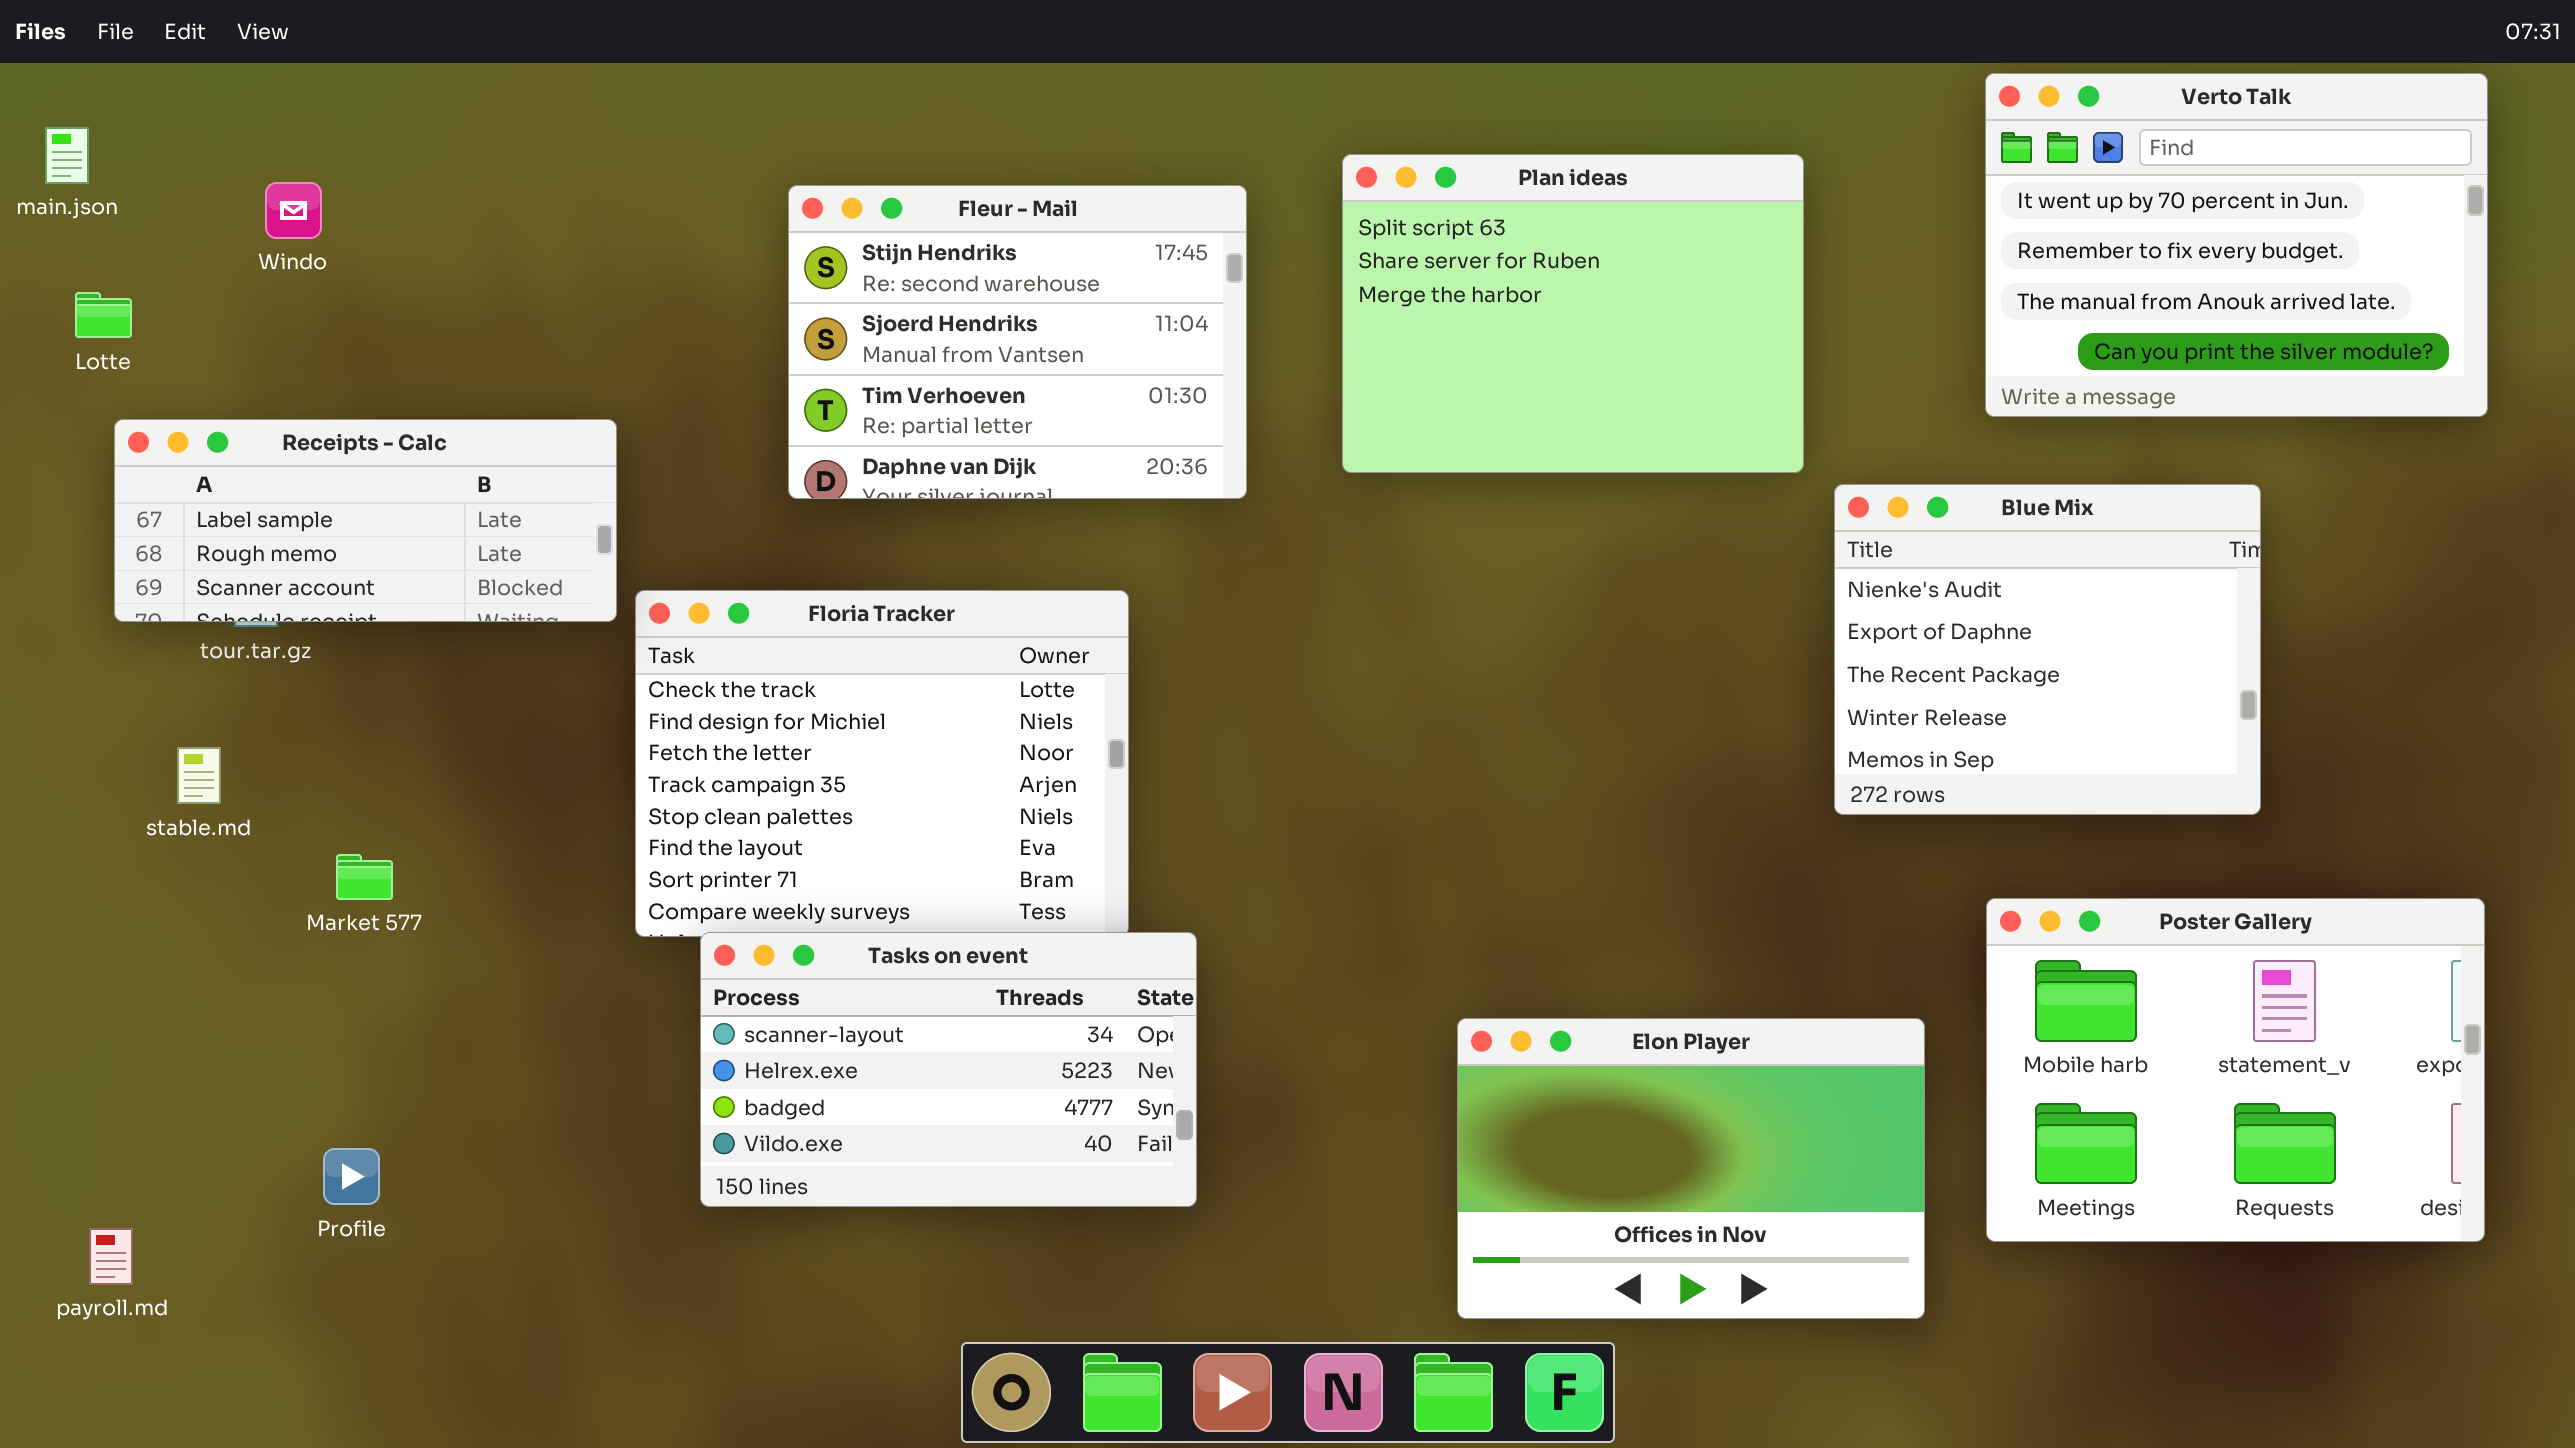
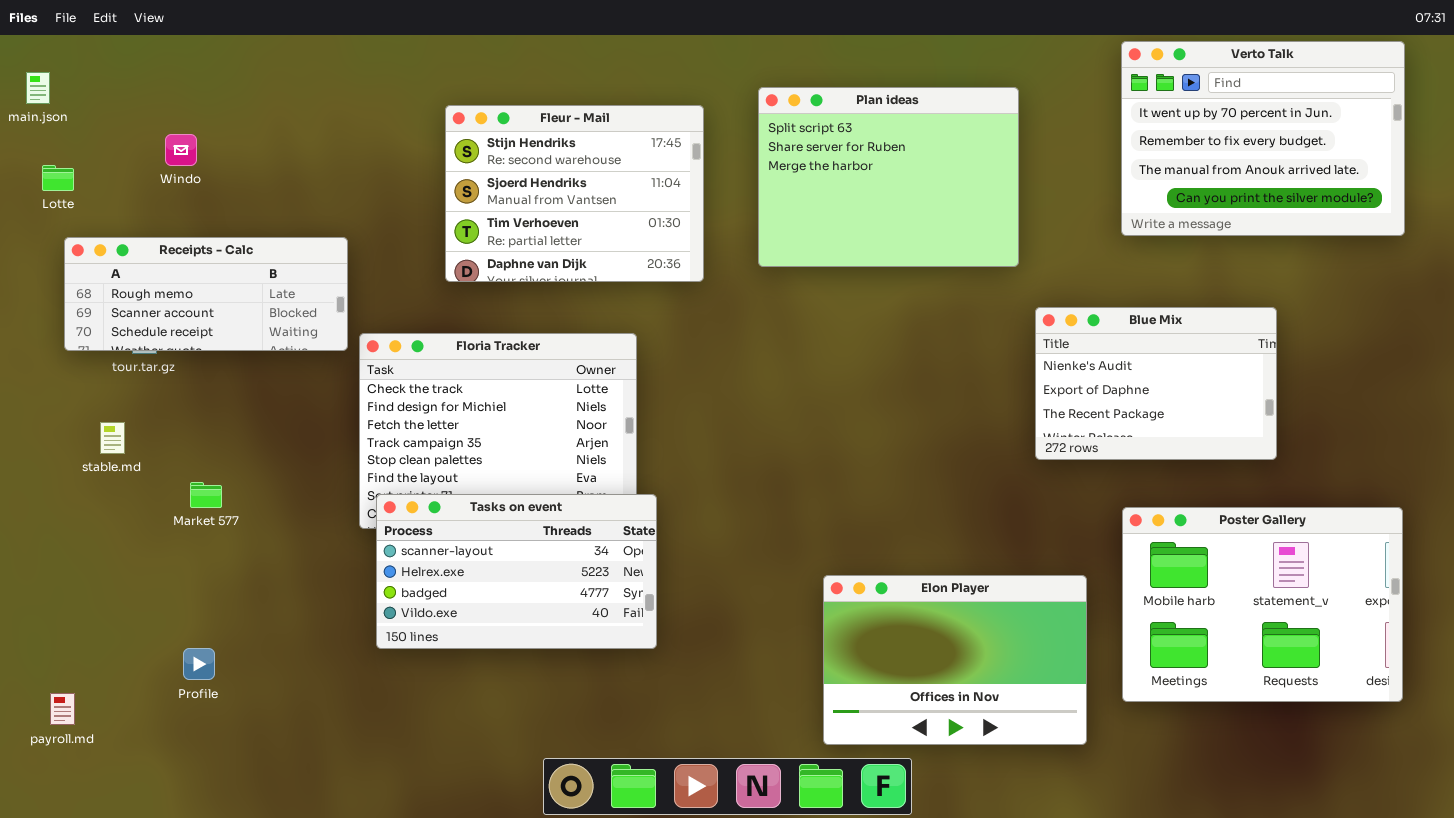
Windo: [265,182,322,239] -> [165,134,197,166], moved
Receipts - Calc: [114,419,617,622] -> [64,237,348,351], scrolled down 1 row
Blue Mix: [1834,484,2261,815] -> [1035,307,1277,460], resized
Tasks on event: [700,932,1197,1207] -> [376,494,657,649], moved

